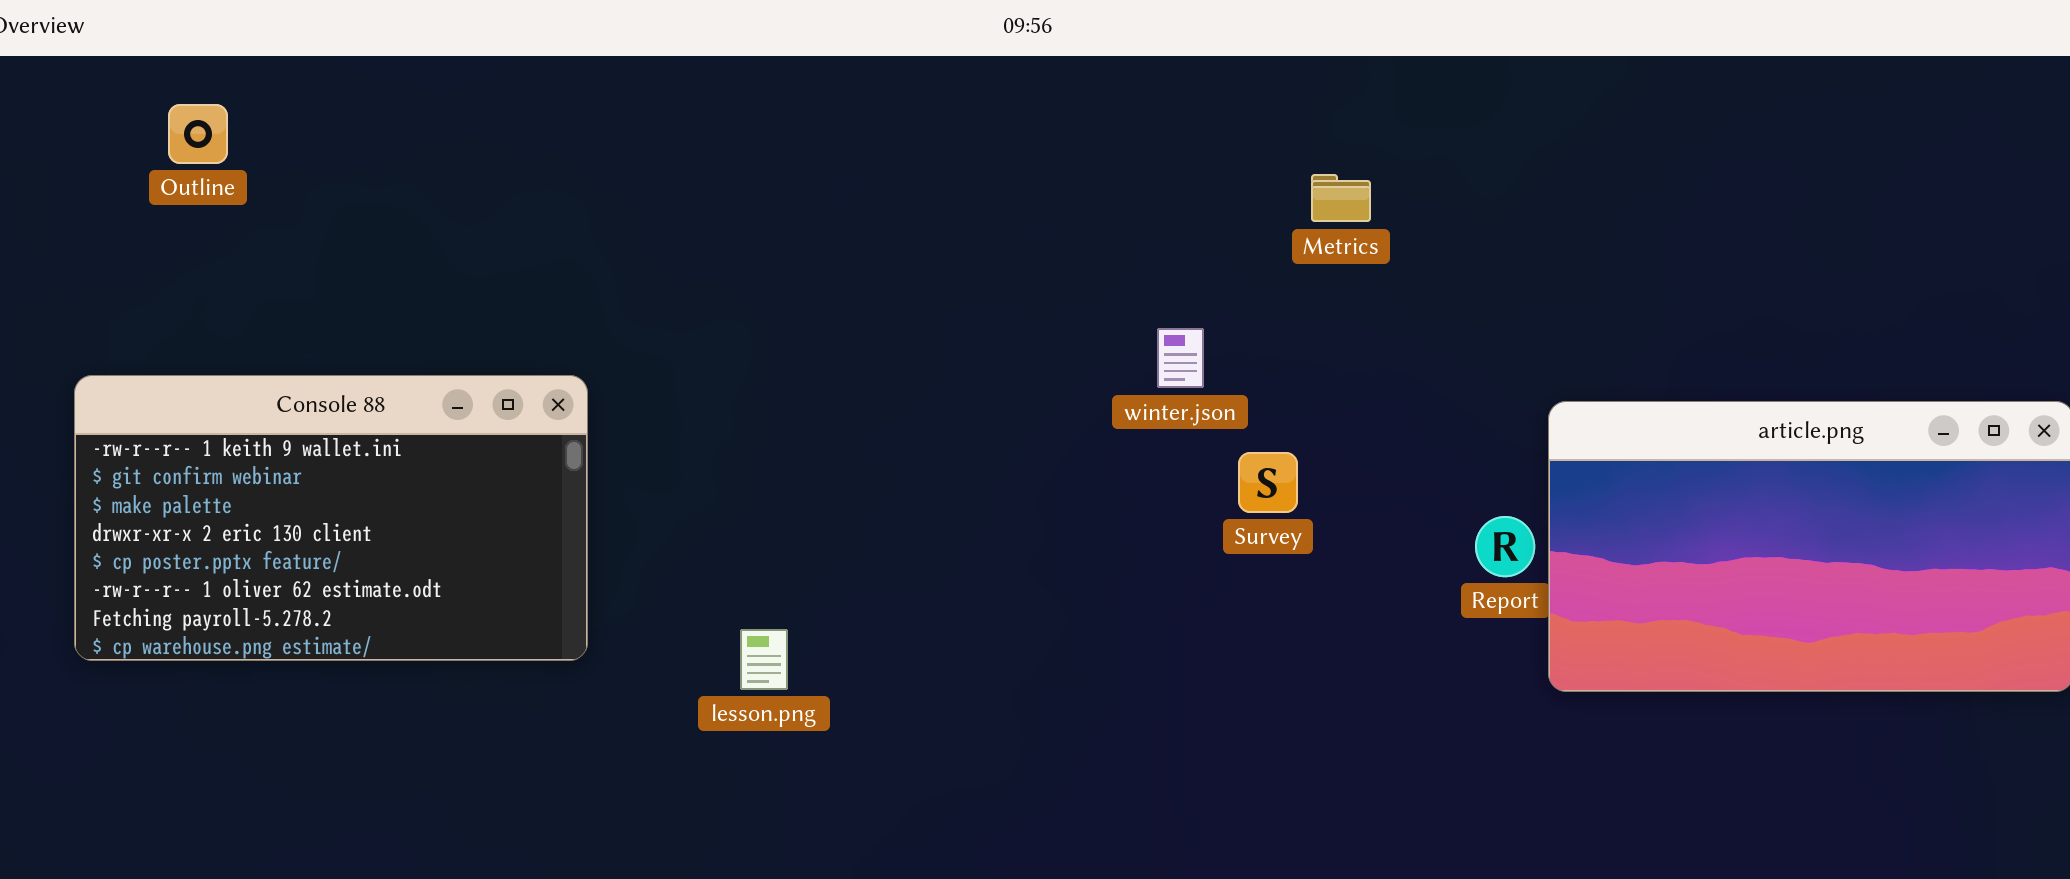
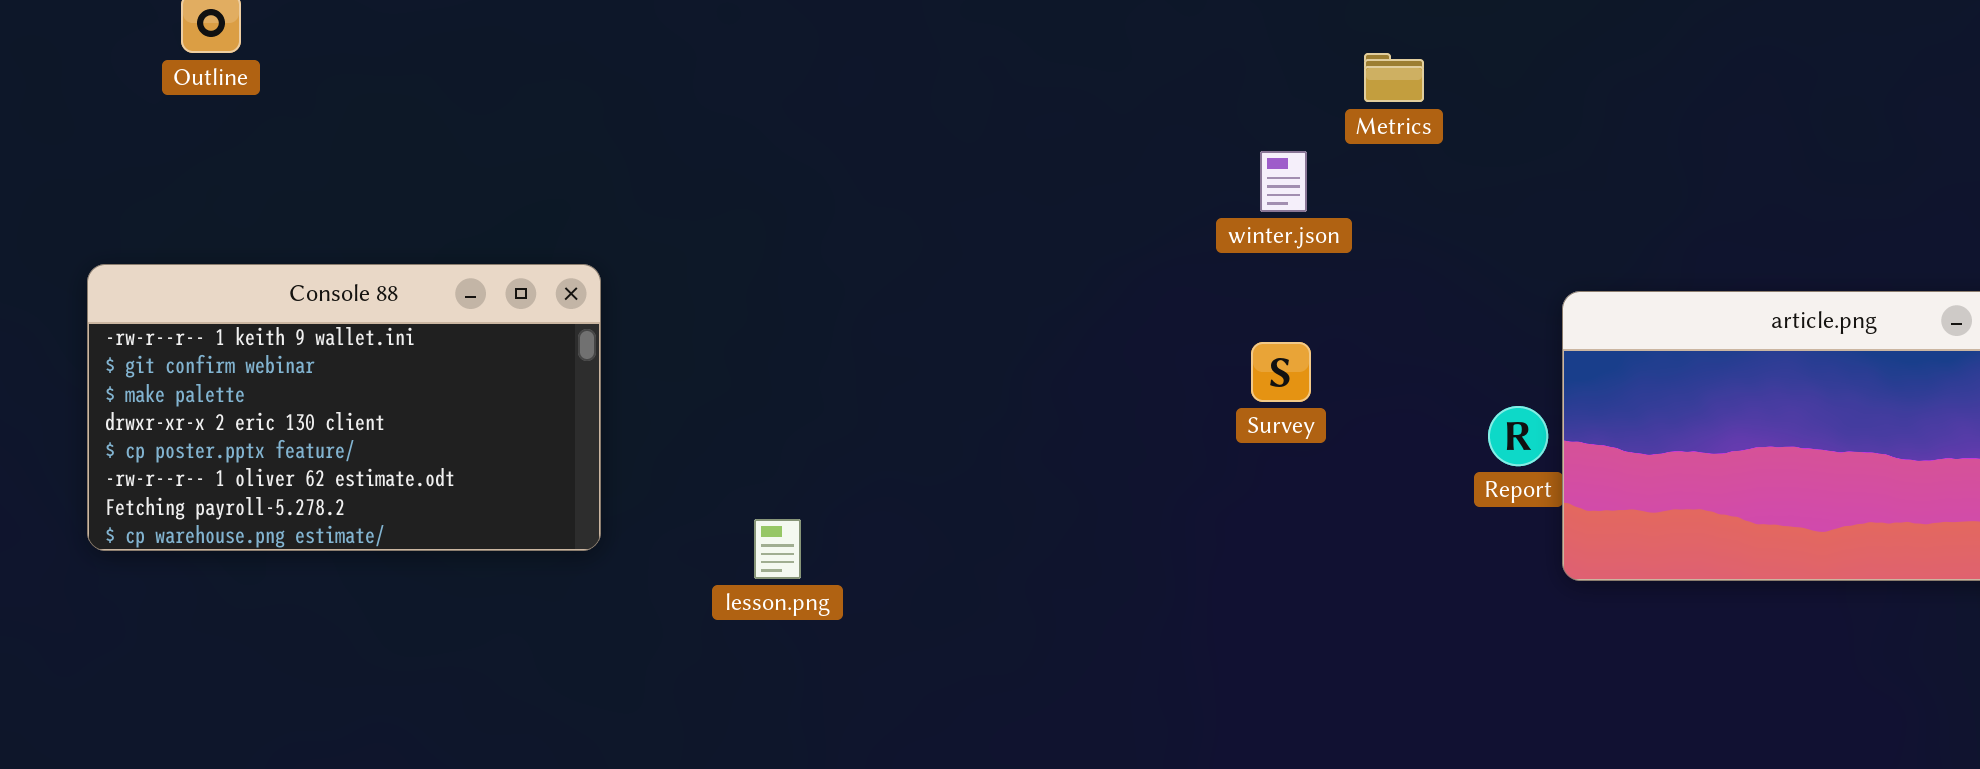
Metrics: [1311,174,1371,222] -> [1364,53,1424,102], moved
winter.json: [1157,328,1204,388] -> [1260,151,1307,212], moved

